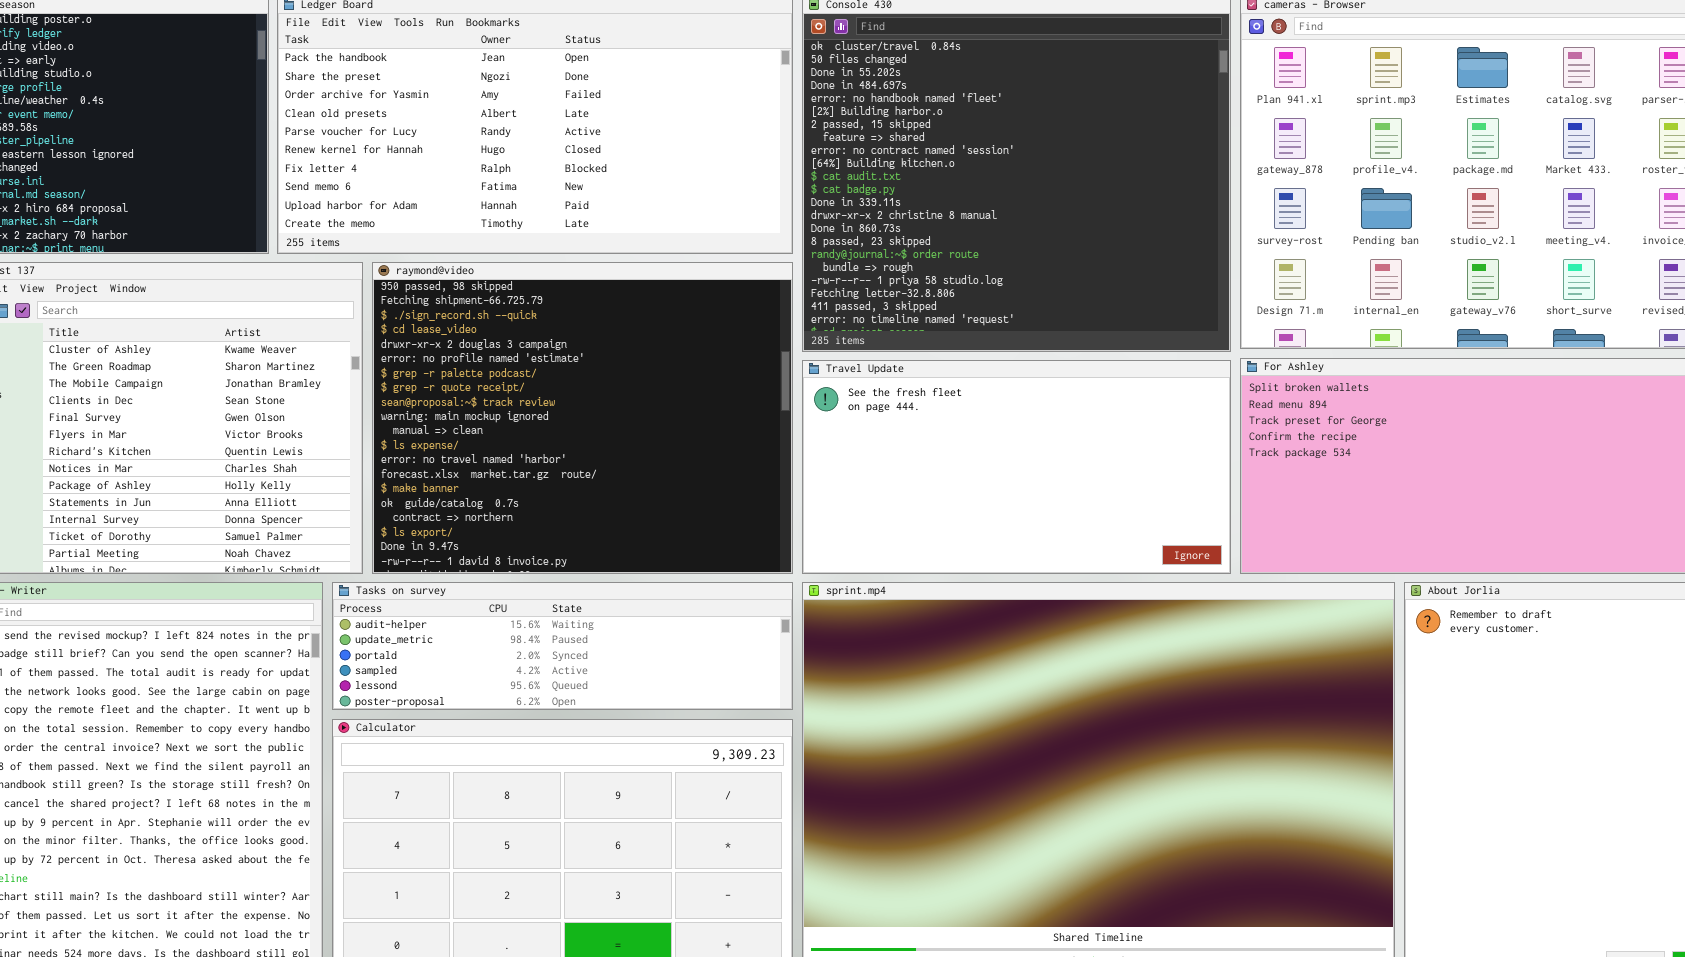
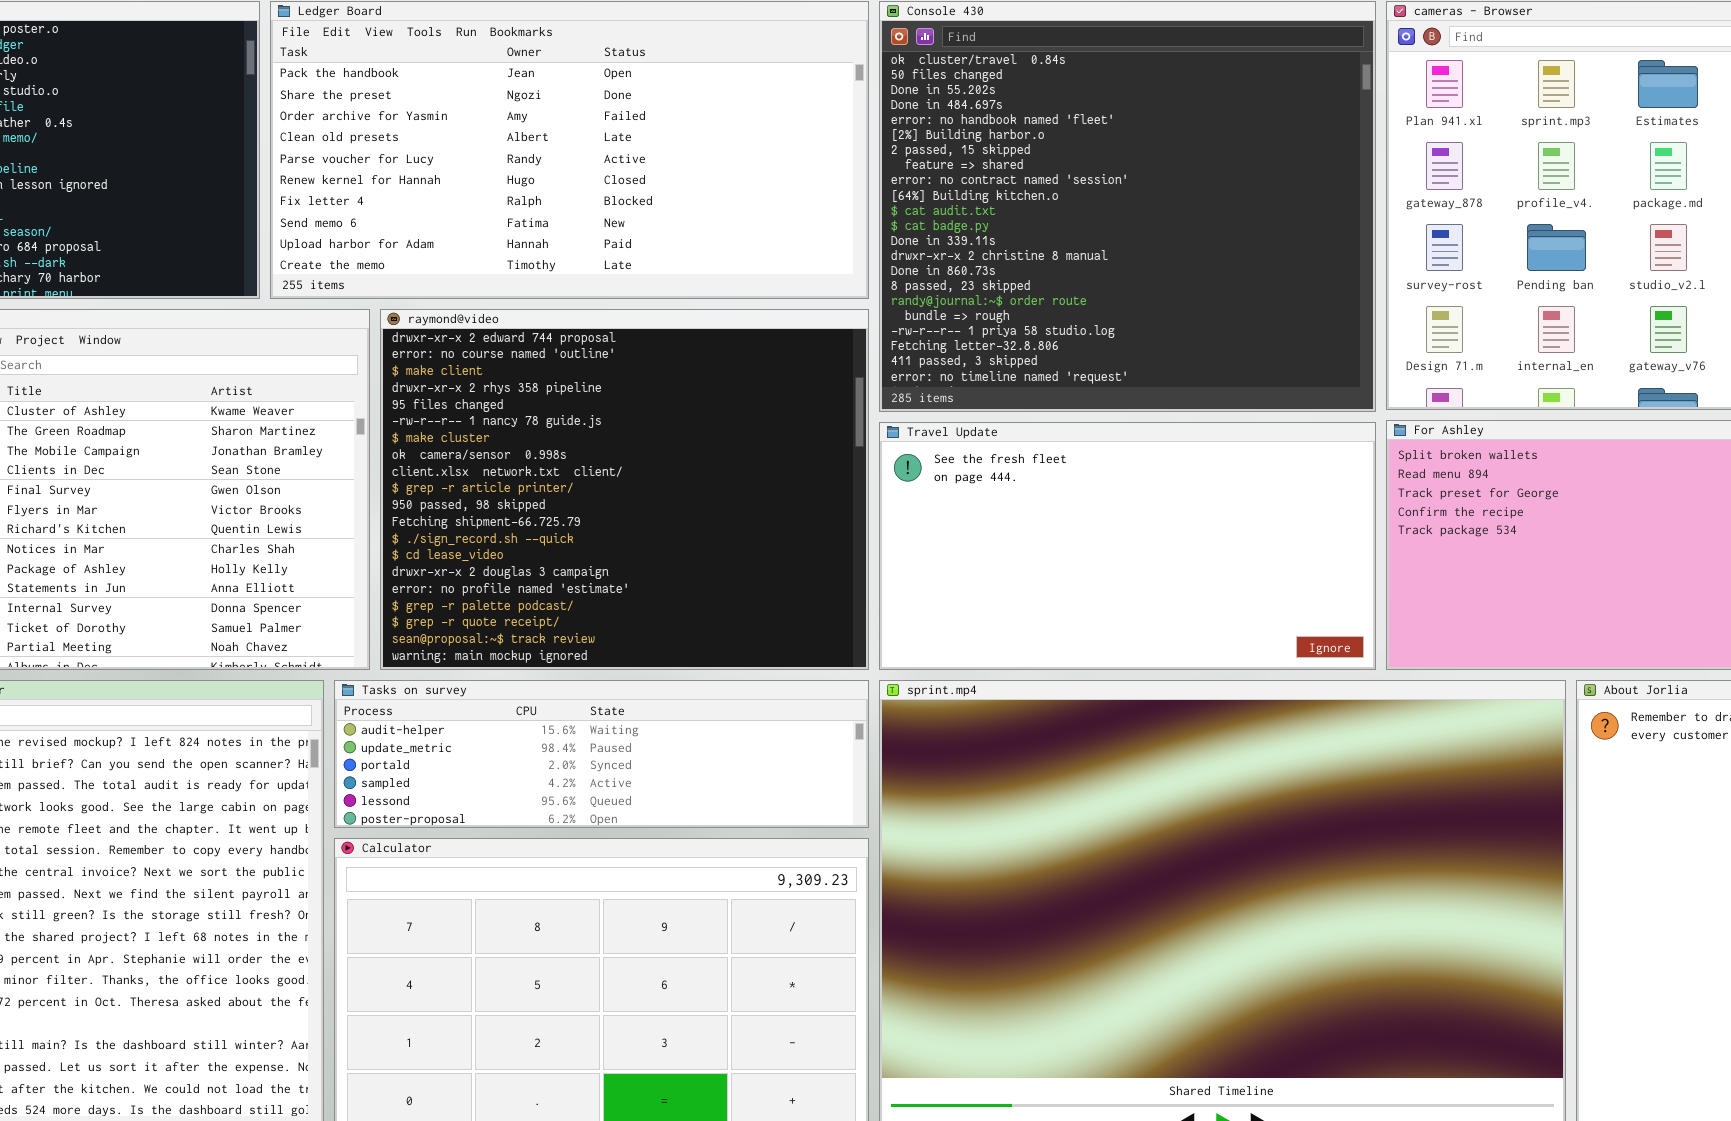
raymond@video: [372,262,793,574] -> [380,309,869,670], scrolled up 10 rows

